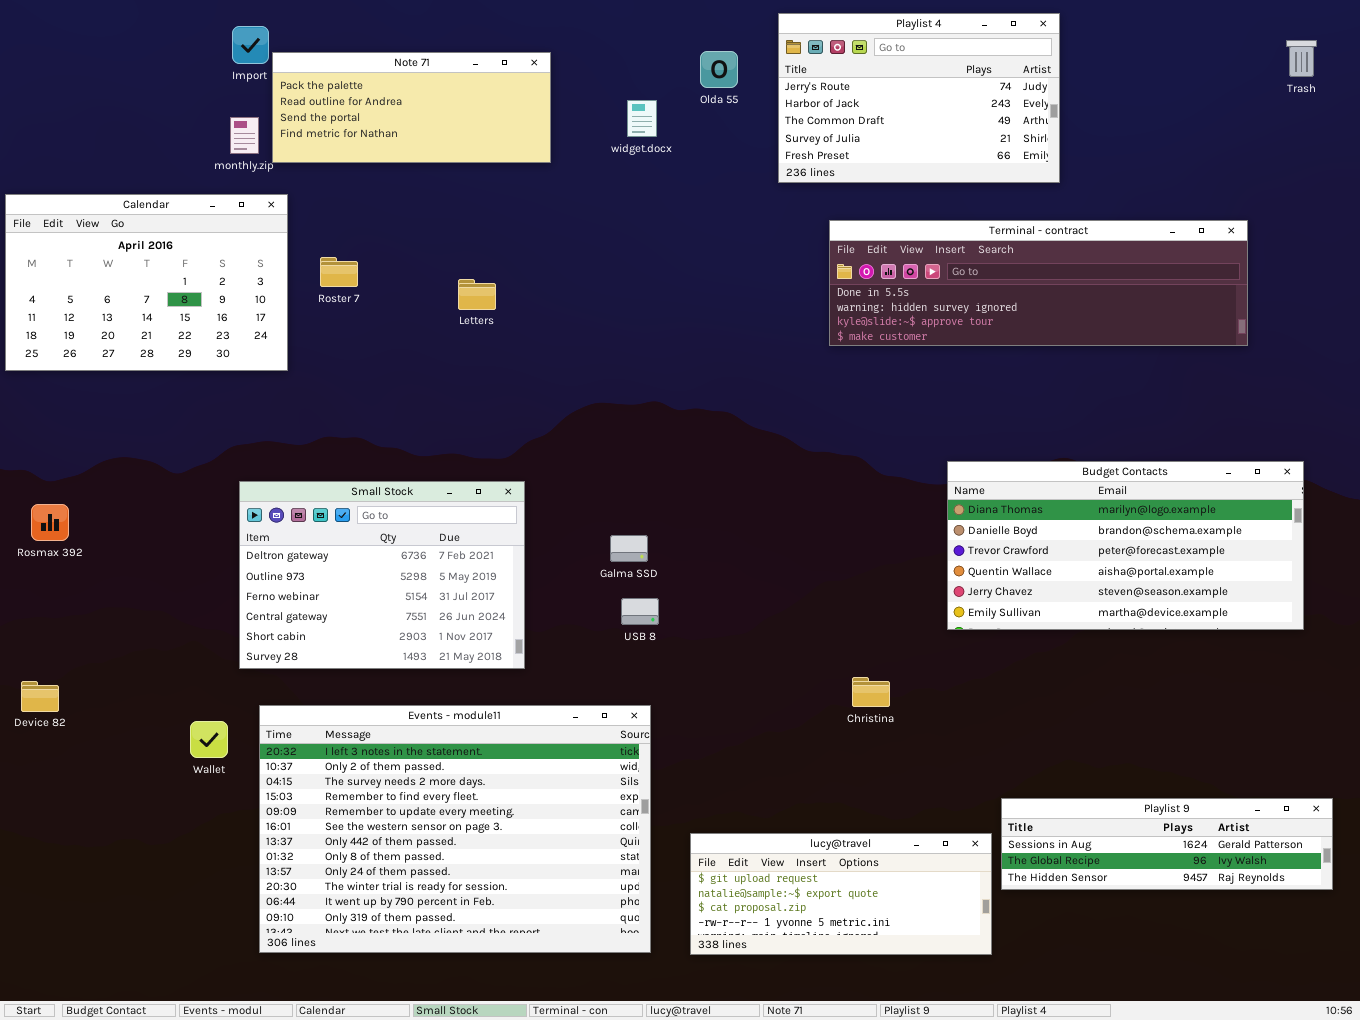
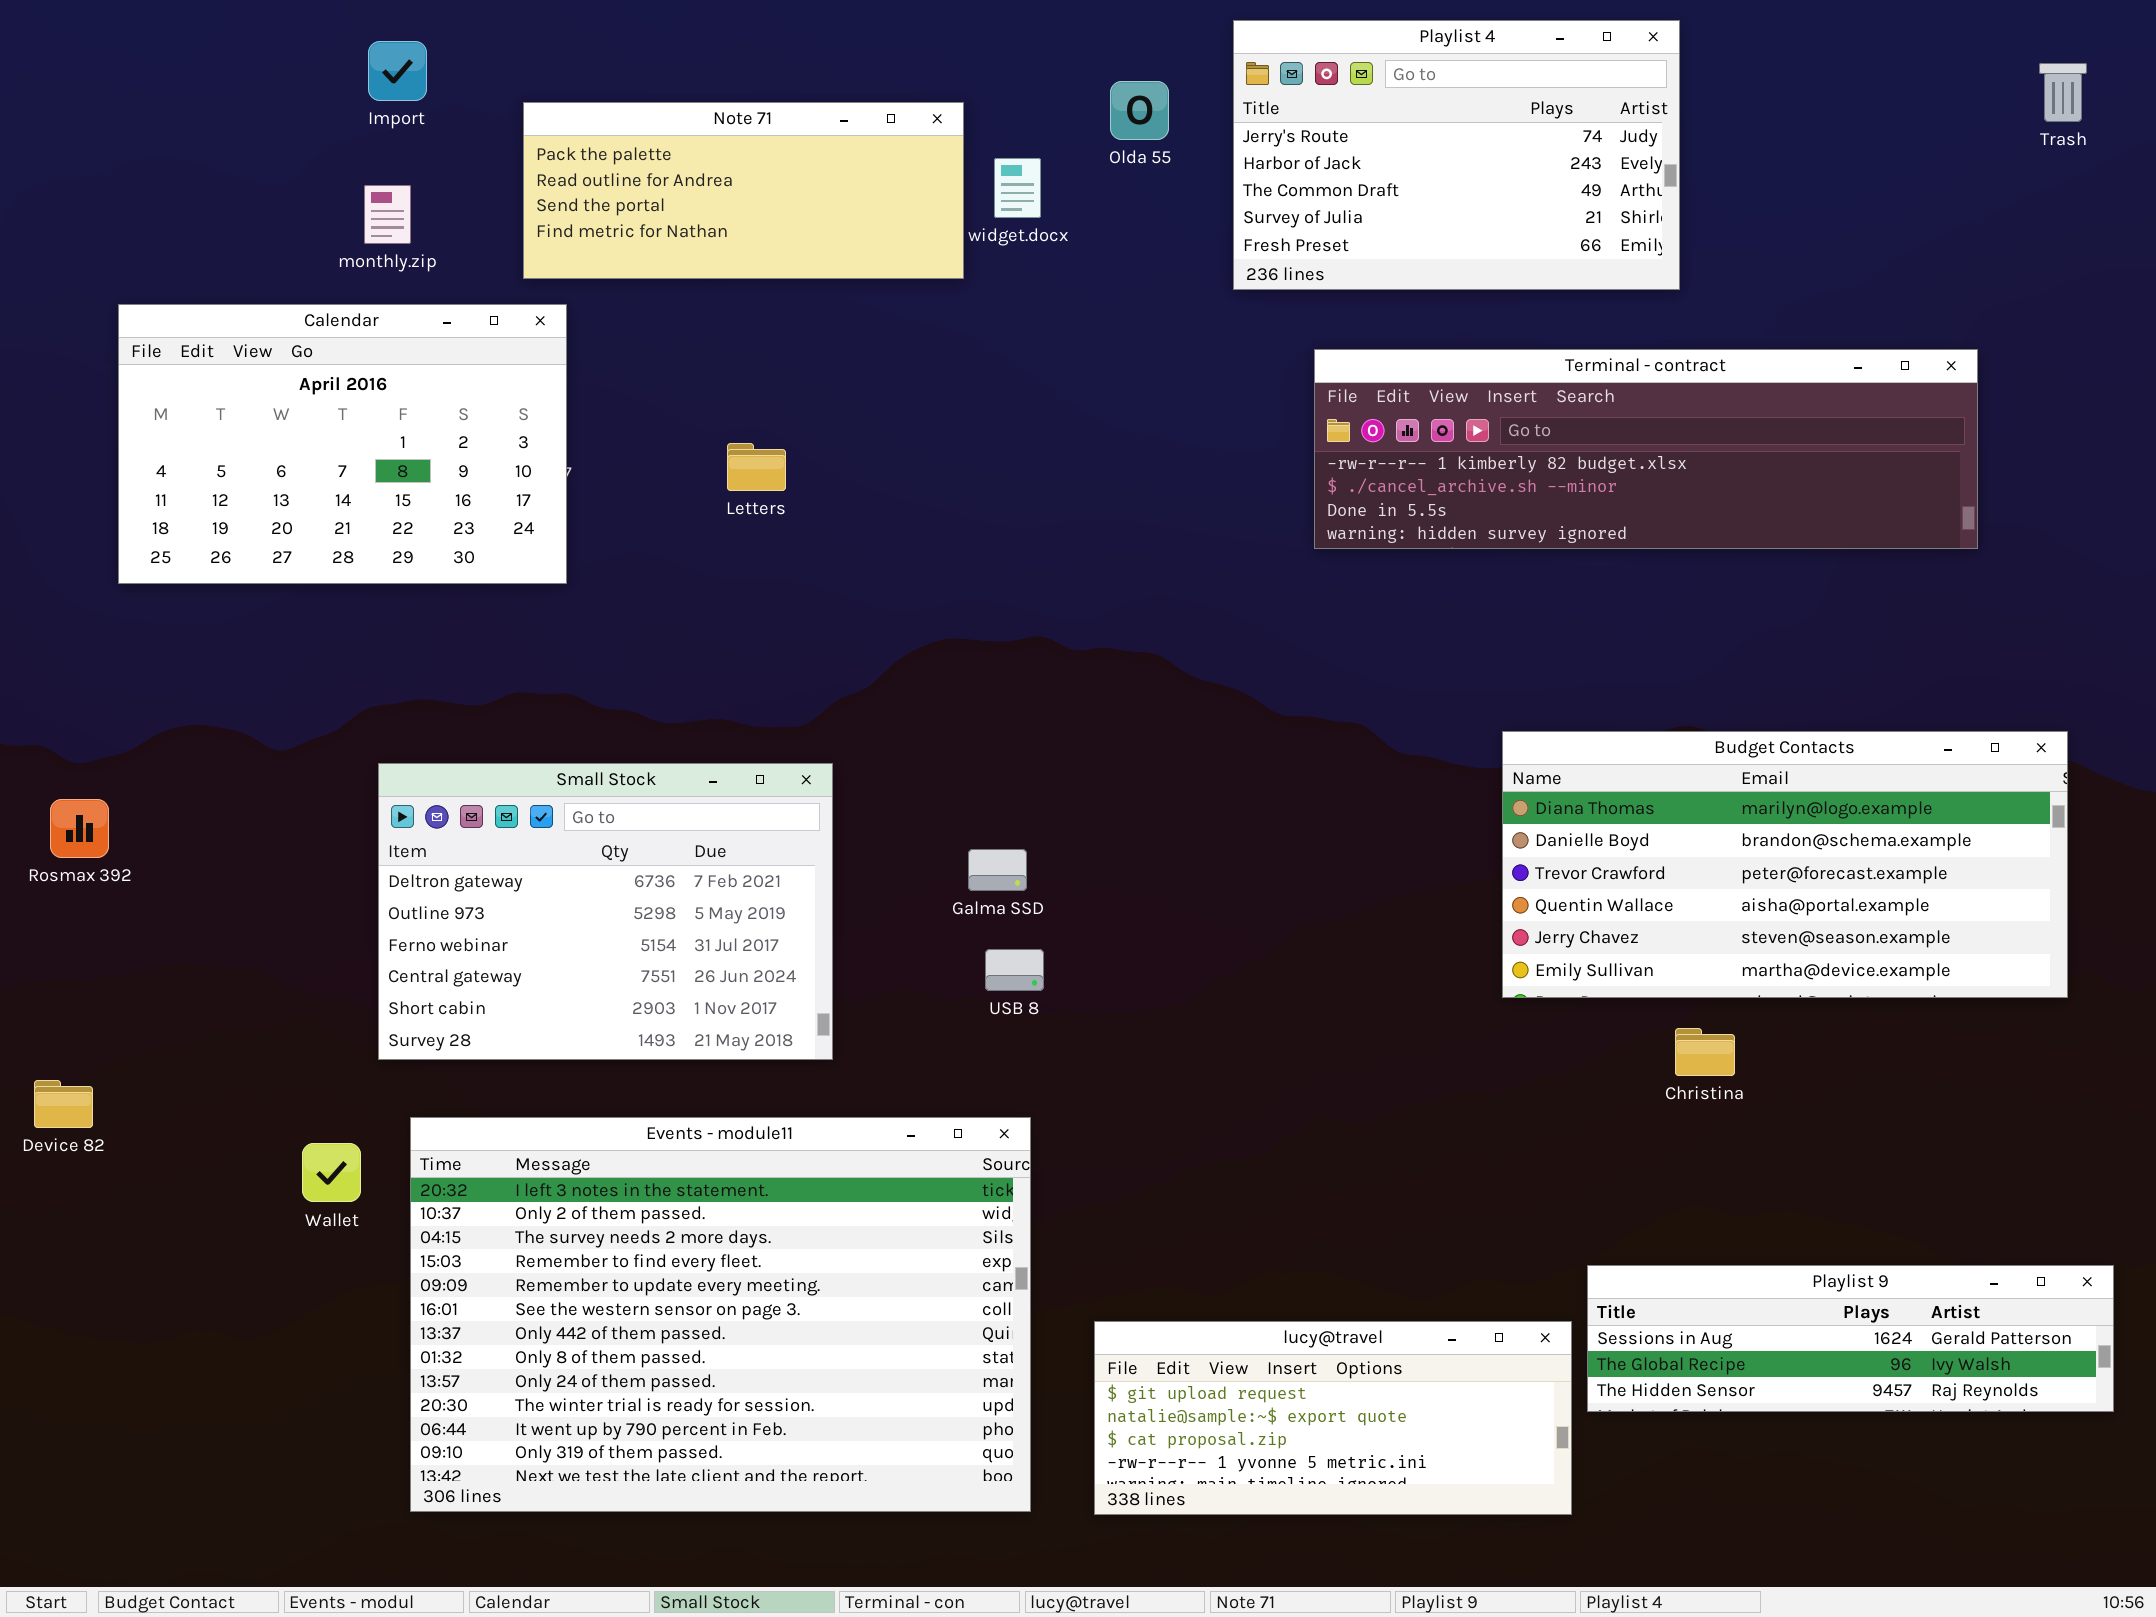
Note 71: [272,52,551,163] -> [523,102,964,279], moved
Calendar: [5,194,288,371] -> [118,304,567,584], moved
Terminal - contract: [829,220,1248,346] -> [1314,349,1978,549], scrolled up 2 rows
Christina: [852,677,890,707] -> [1675,1028,1735,1076], moved

